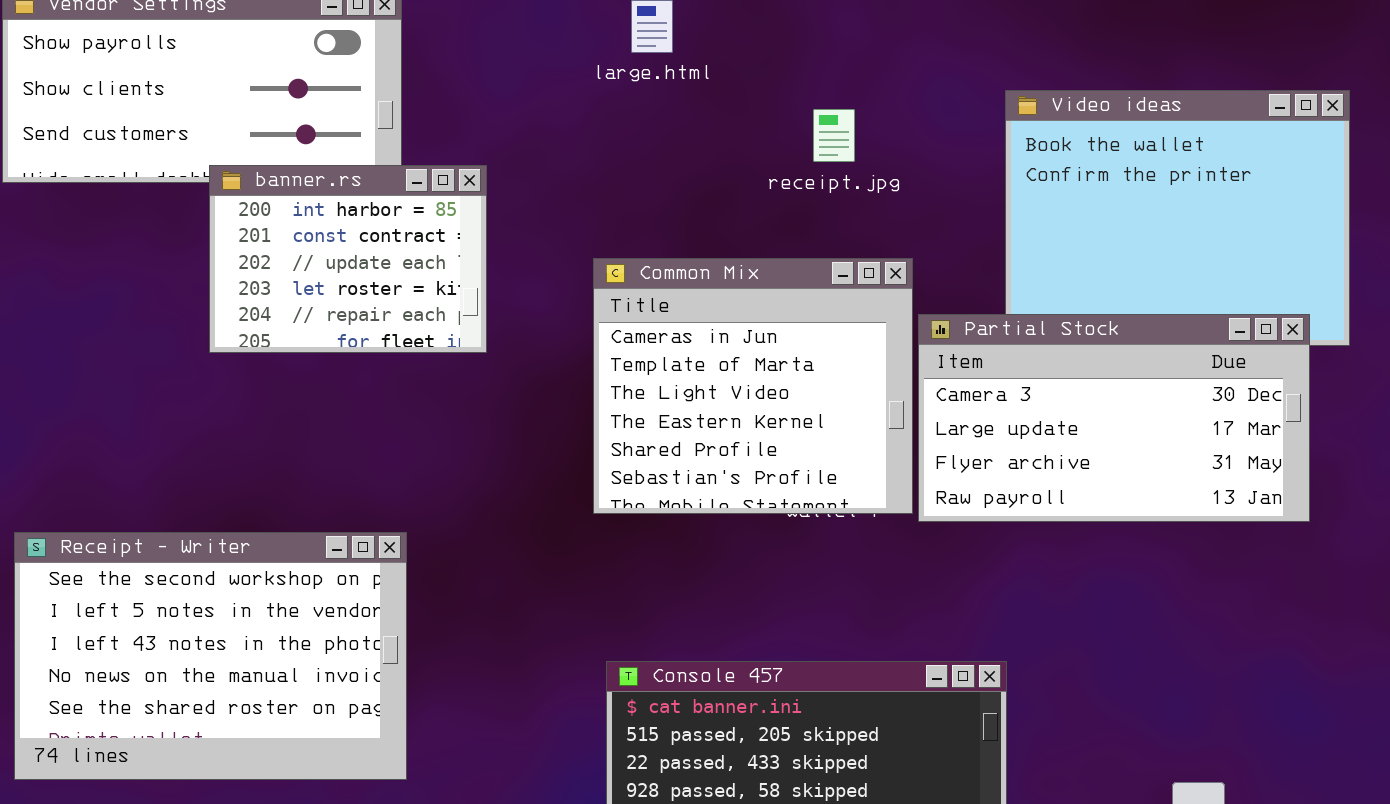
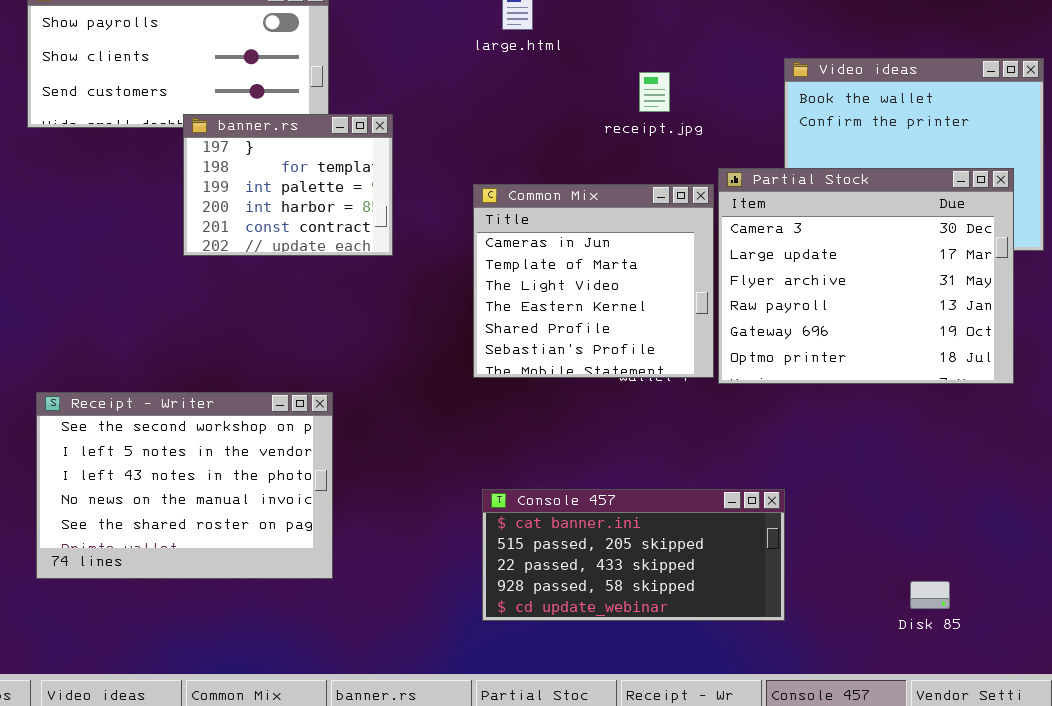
banner.rs: [209,165,487,353] -> [183,114,393,256], scrolled up 3 rows
Partial Stock: [918,314,1310,522] -> [718,168,1014,384], resized

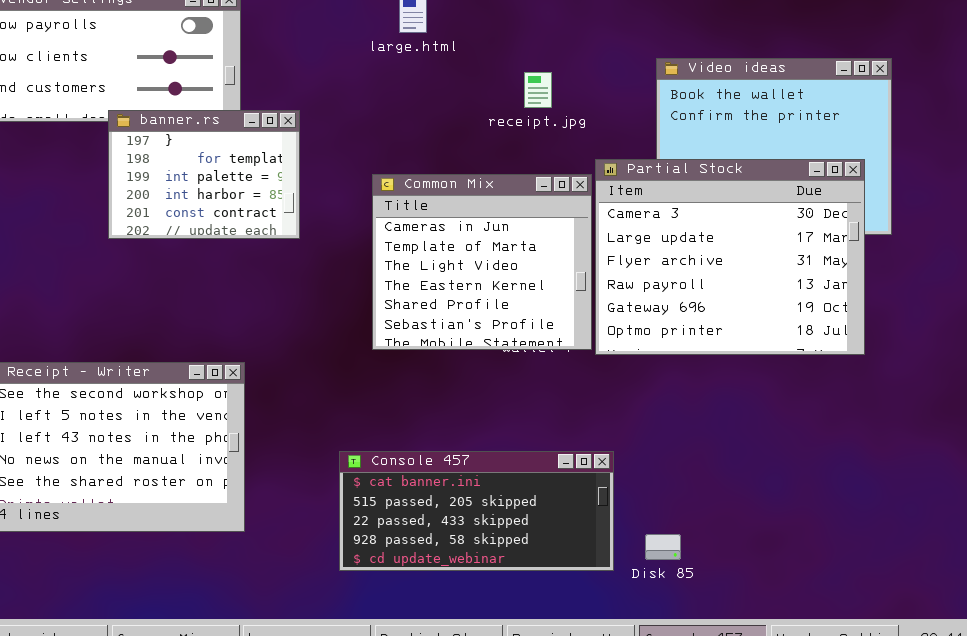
Console 457: [482,489,785,621] -> [339,451,614,571], moved
Disk 85: [910,581,950,609] -> [645,534,681,560], moved

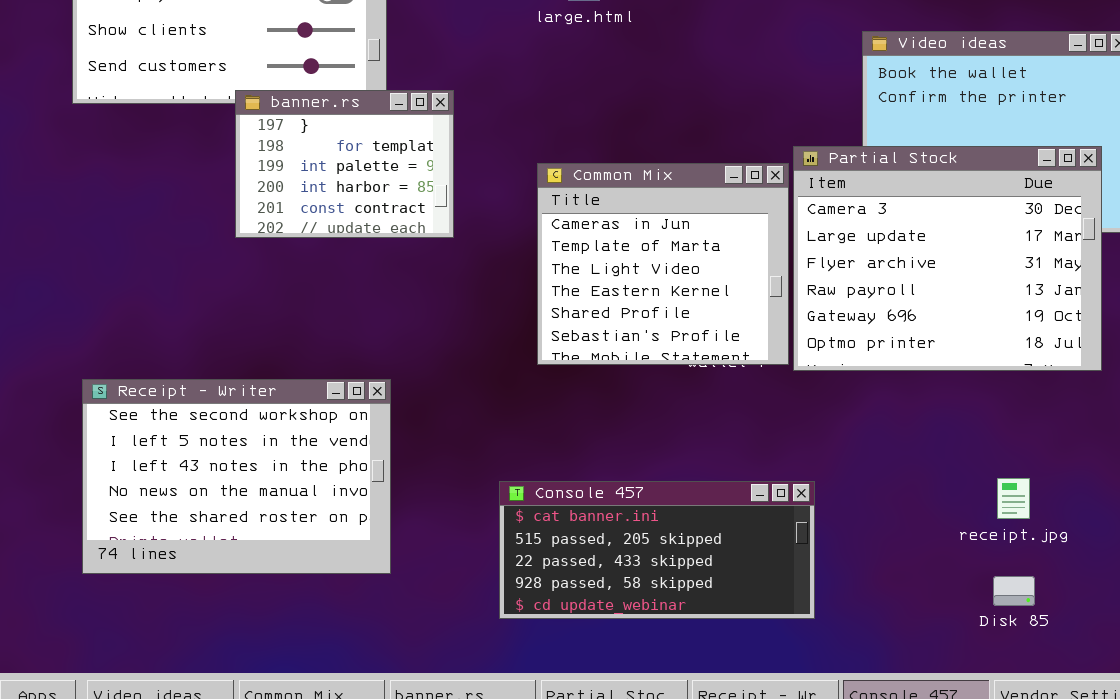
receipt.jpg: [524,72,552,108] -> [997,478,1030,519], moved
Disk 85: [645,534,681,560] -> [993,576,1035,606], moved

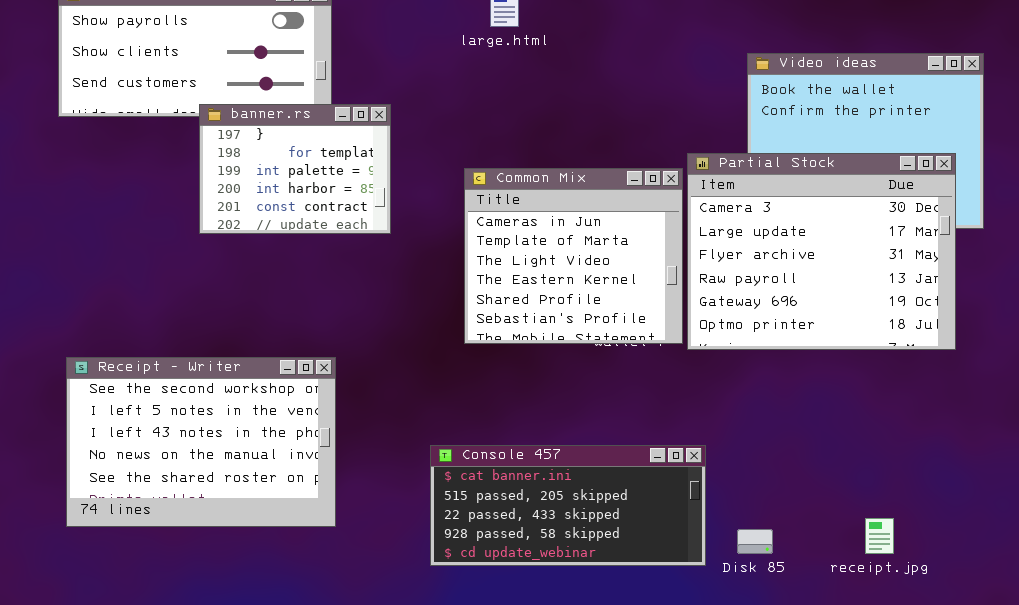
receipt.jpg: [997,478,1030,519] -> [865,518,894,554], moved
Disk 85: [993,576,1035,606] -> [737,529,773,554], moved

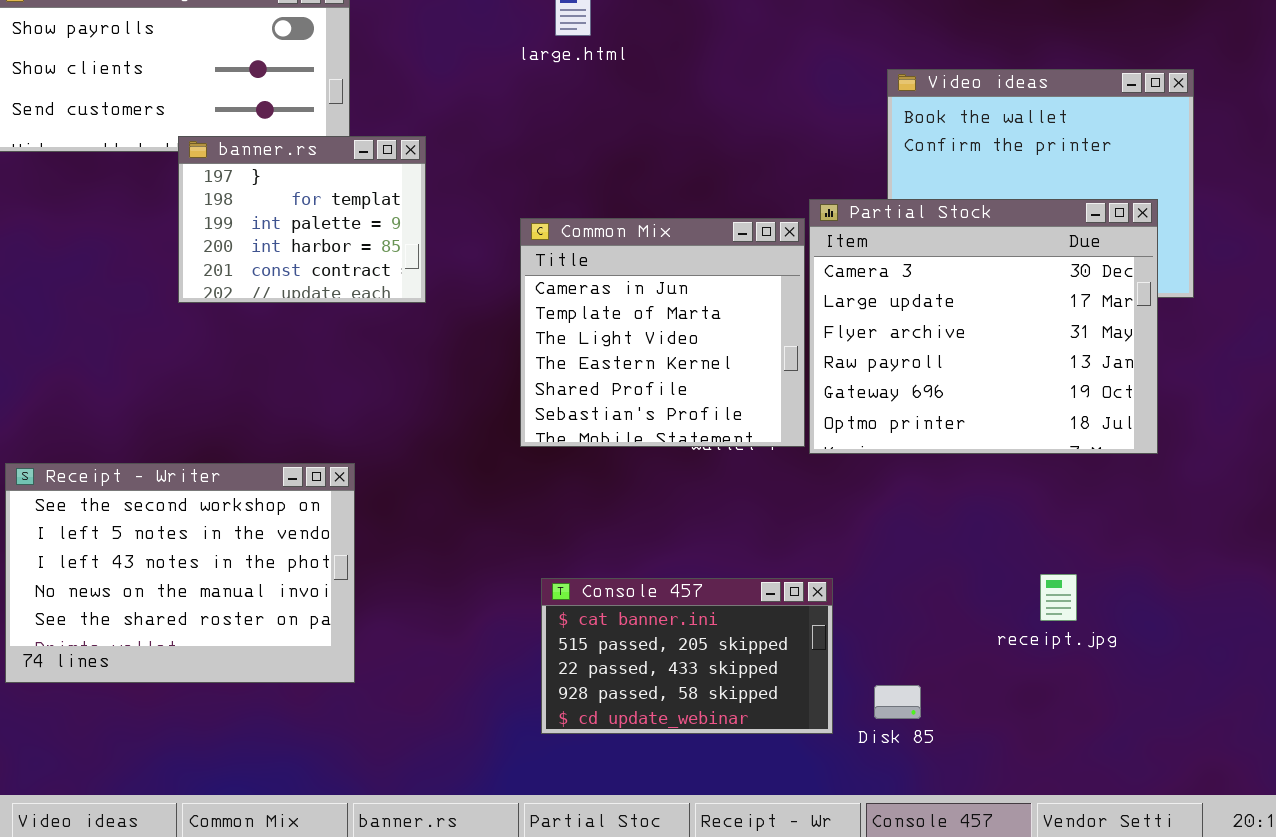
Console 457: [430,445,706,566] -> [541,578,833,734], resized
receipt.jpg: [865,518,894,554] -> [1040,574,1077,621], moved

